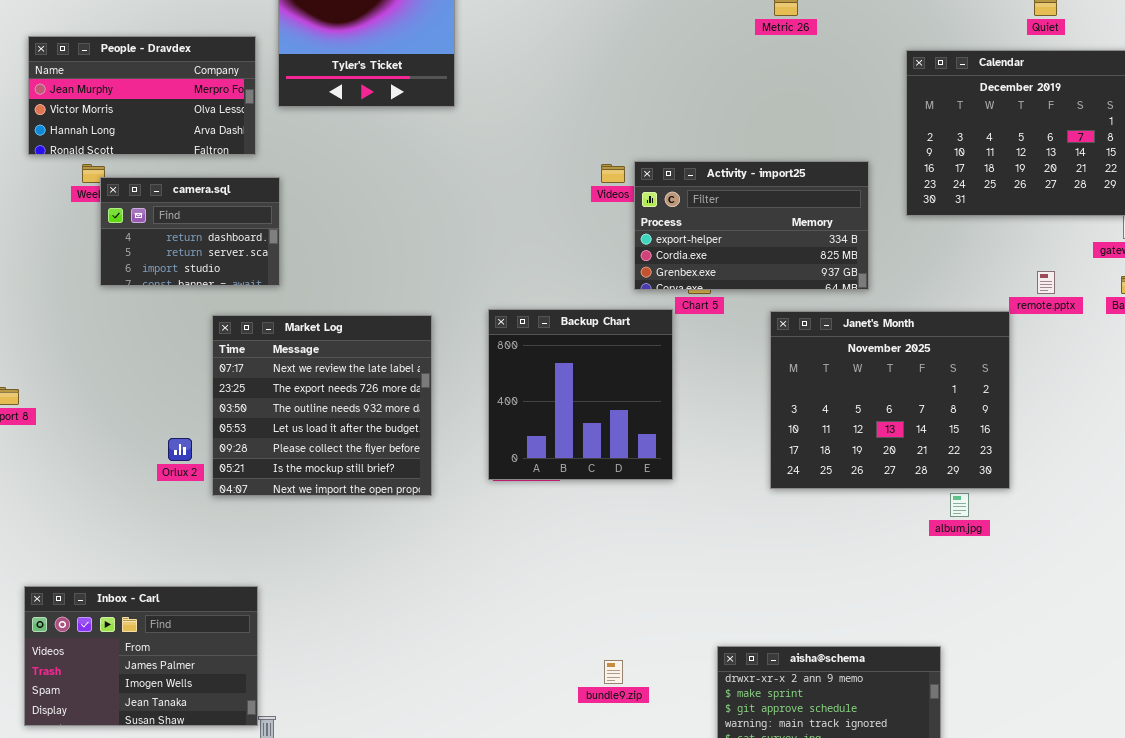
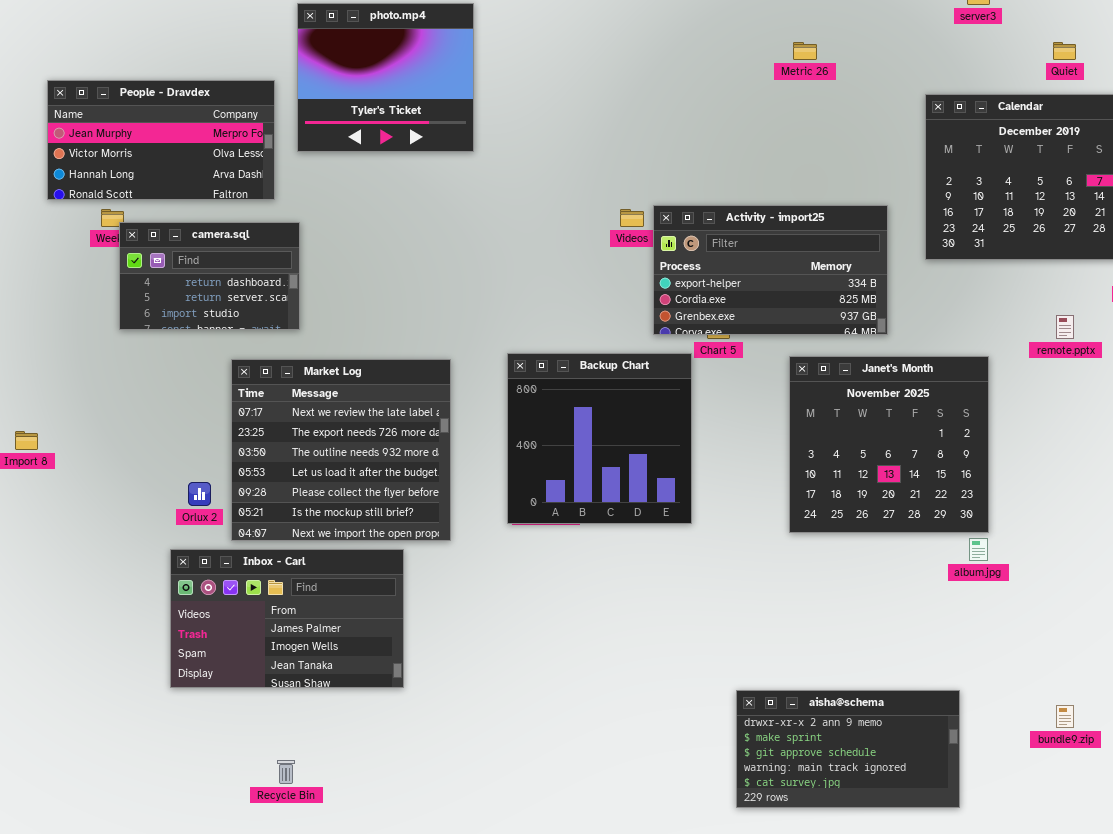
Janet's Month: [770,311,1010,489] -> [789,356,989,533], resized
Inbox - Carl: [24,586,258,726] -> [170,549,404,688], moved
bundle9.zip: [604,660,623,684] -> [1056,705,1074,728], moved

